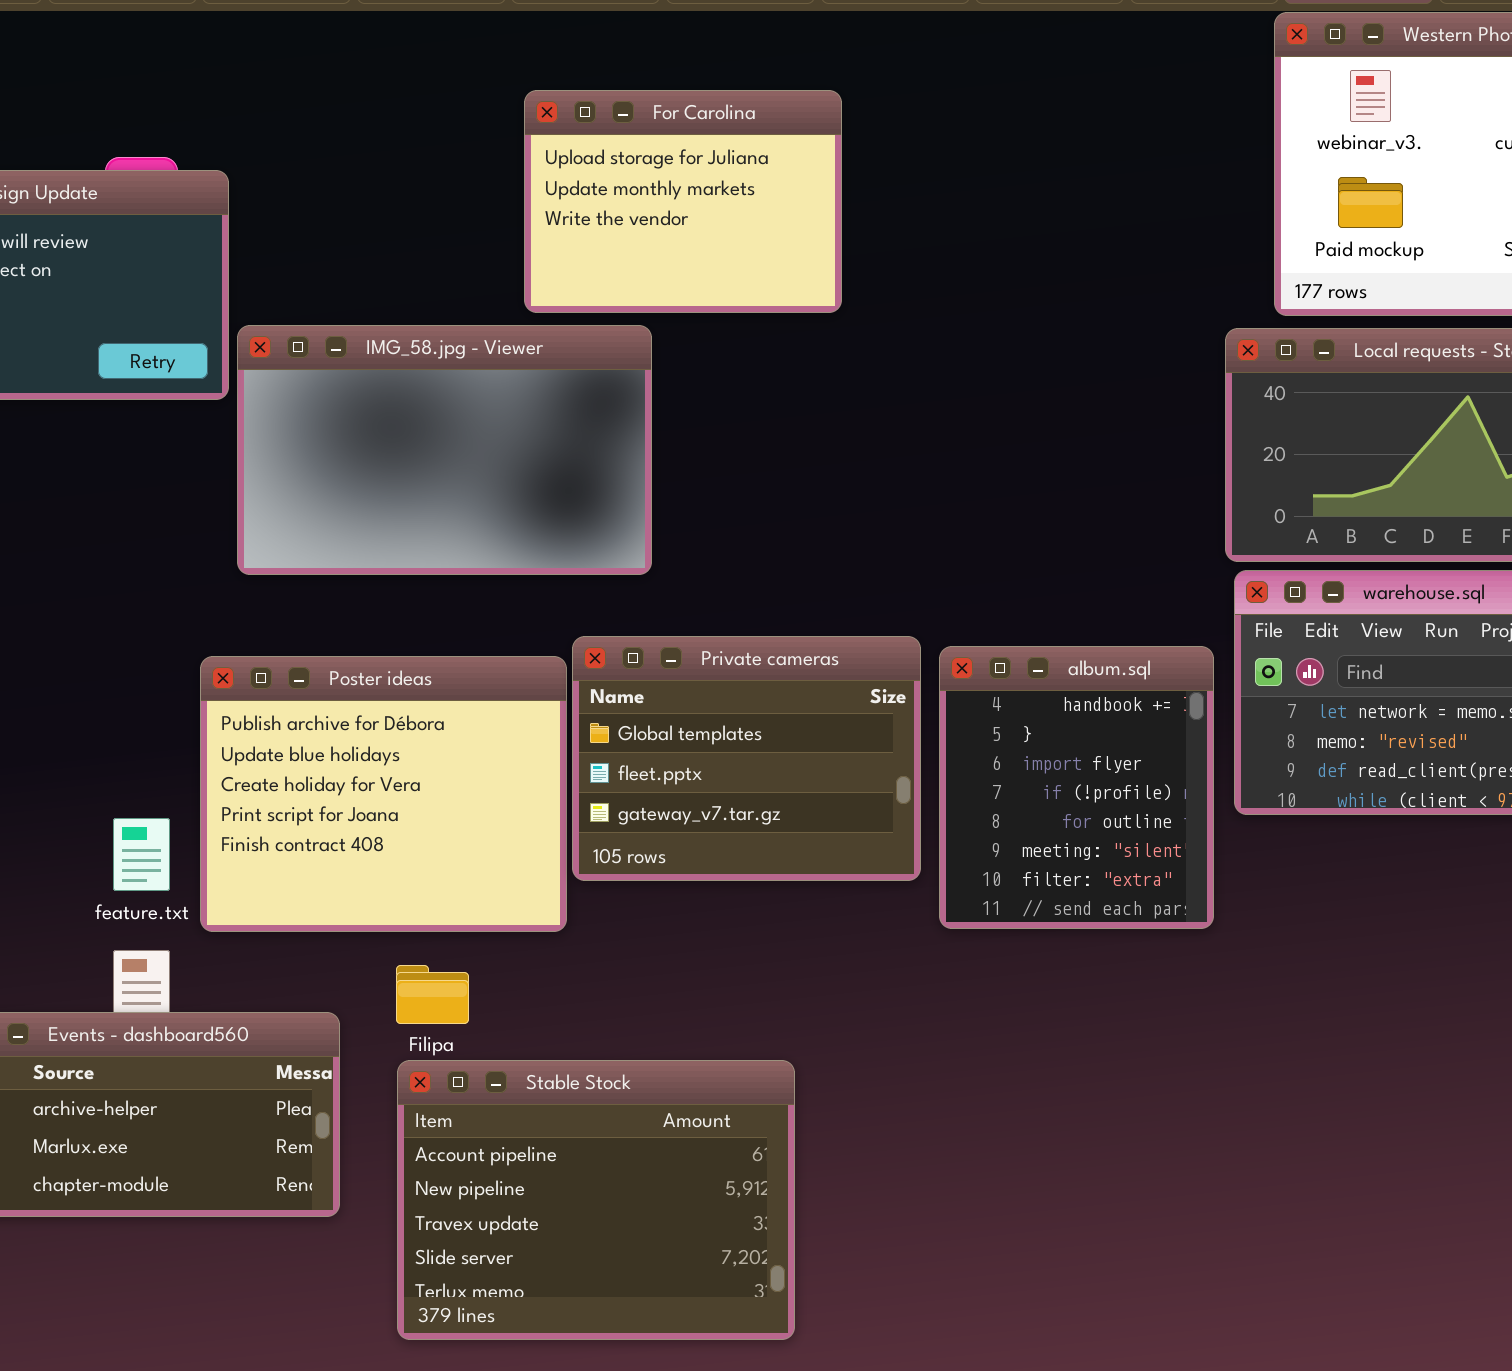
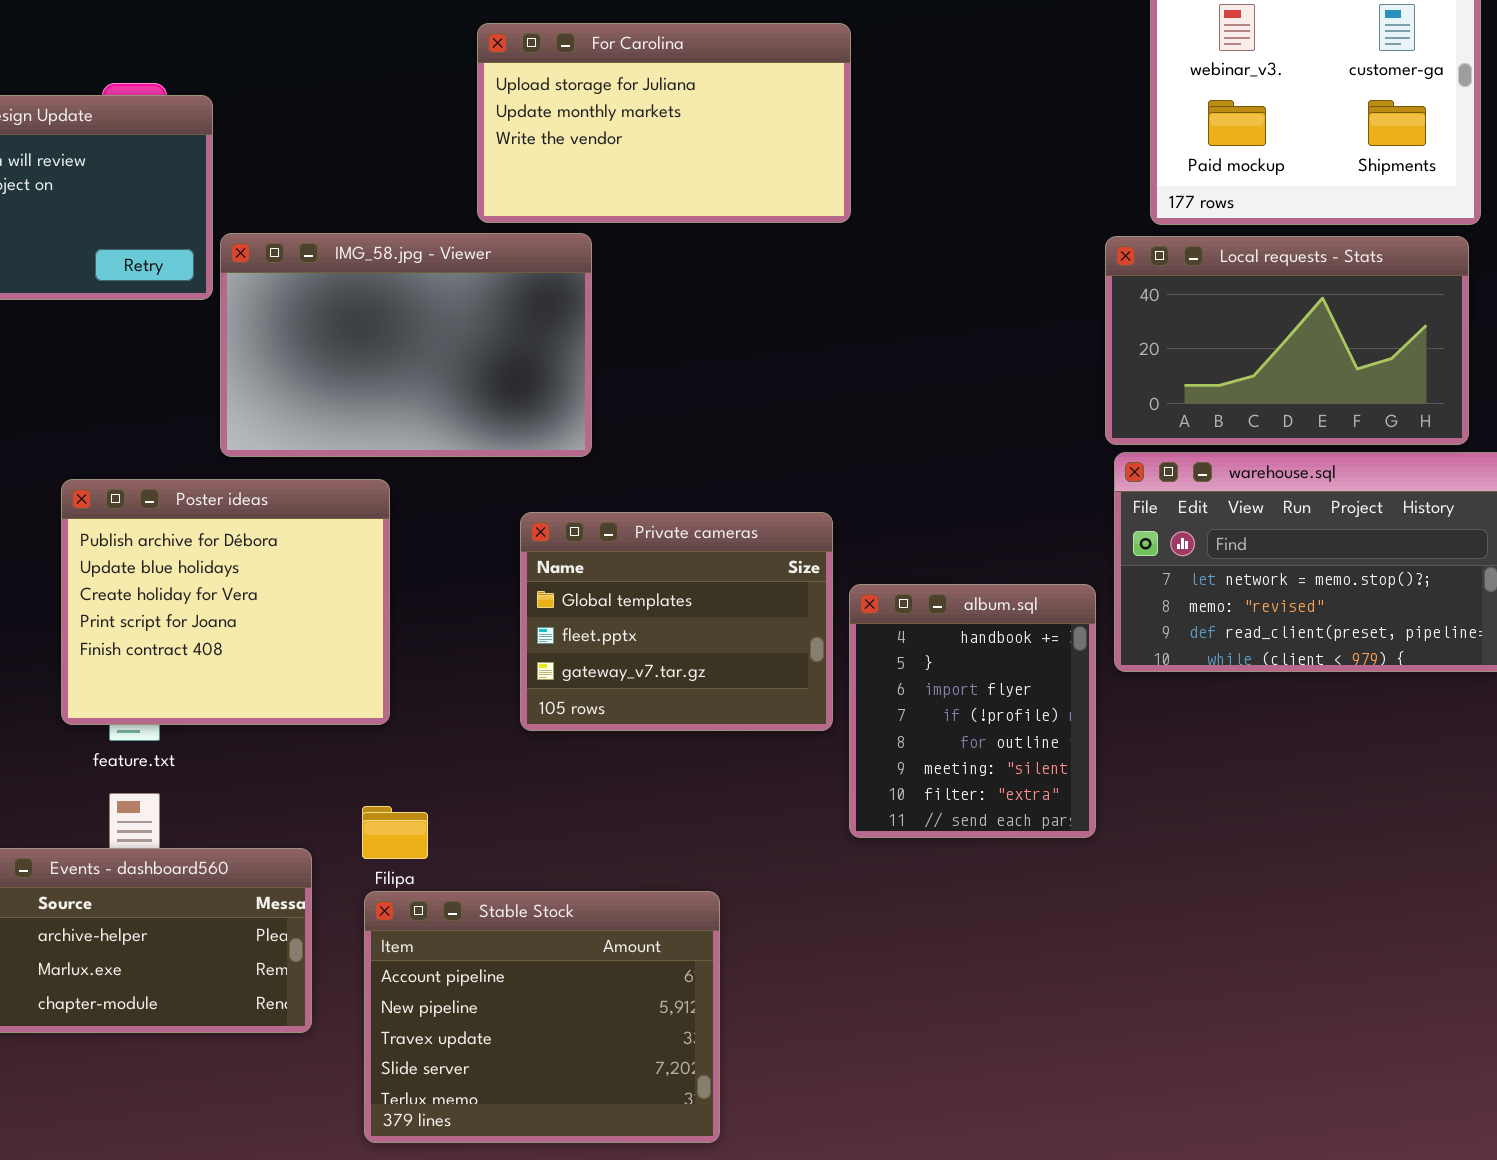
For Carolina: [524,90,842,313] -> [477,23,851,223], resized
album.sql: [939,646,1214,929] -> [849,584,1096,838], moved
Poster ideas: [200,656,567,932] -> [61,479,390,725], moved

